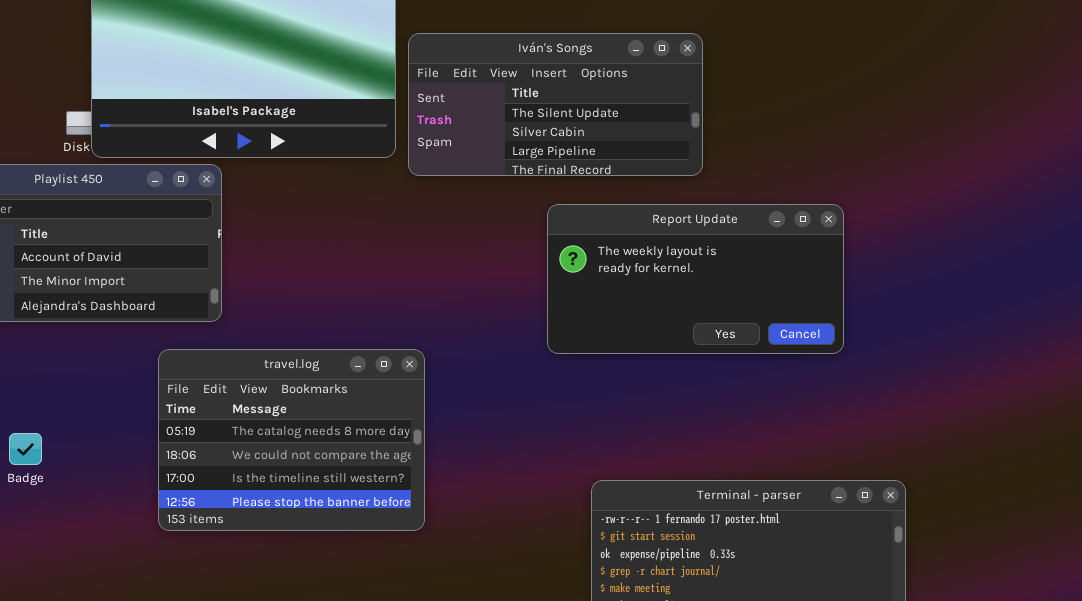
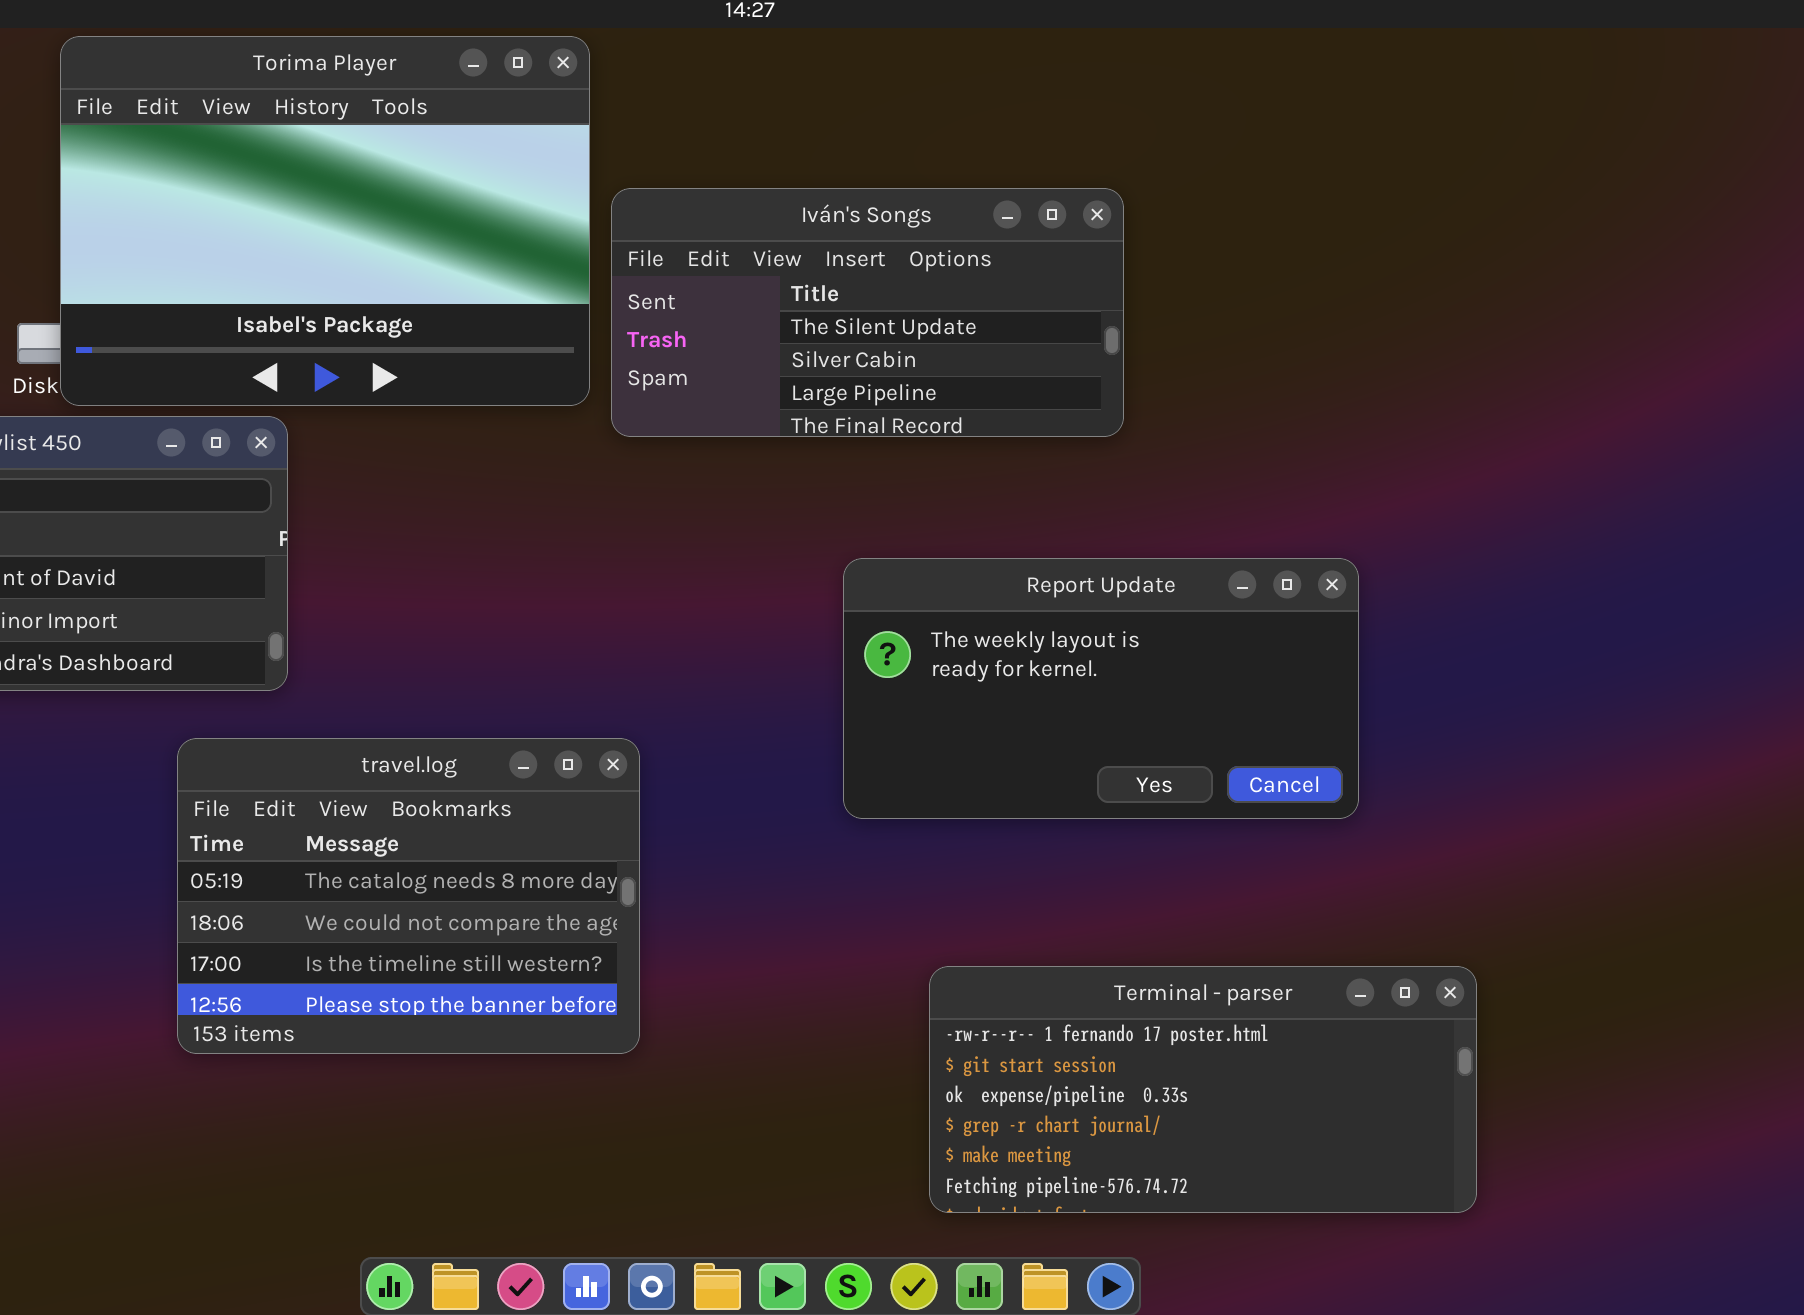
Report Update: [547,204,844,354] -> [843,558,1359,819], moved

